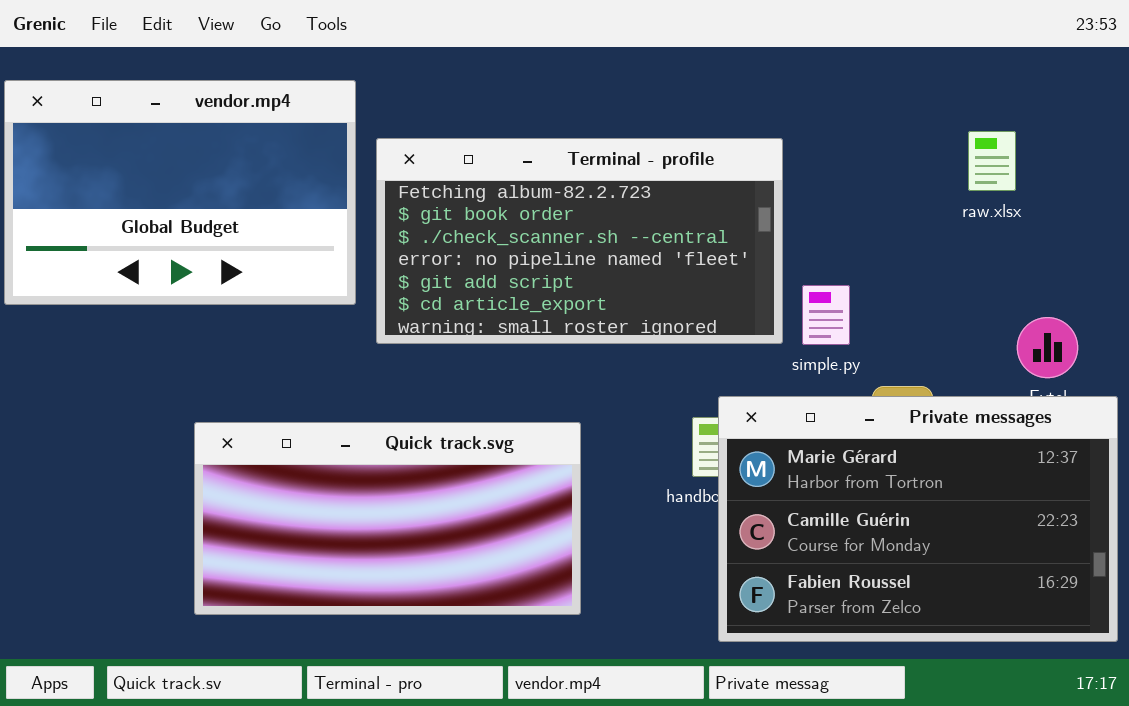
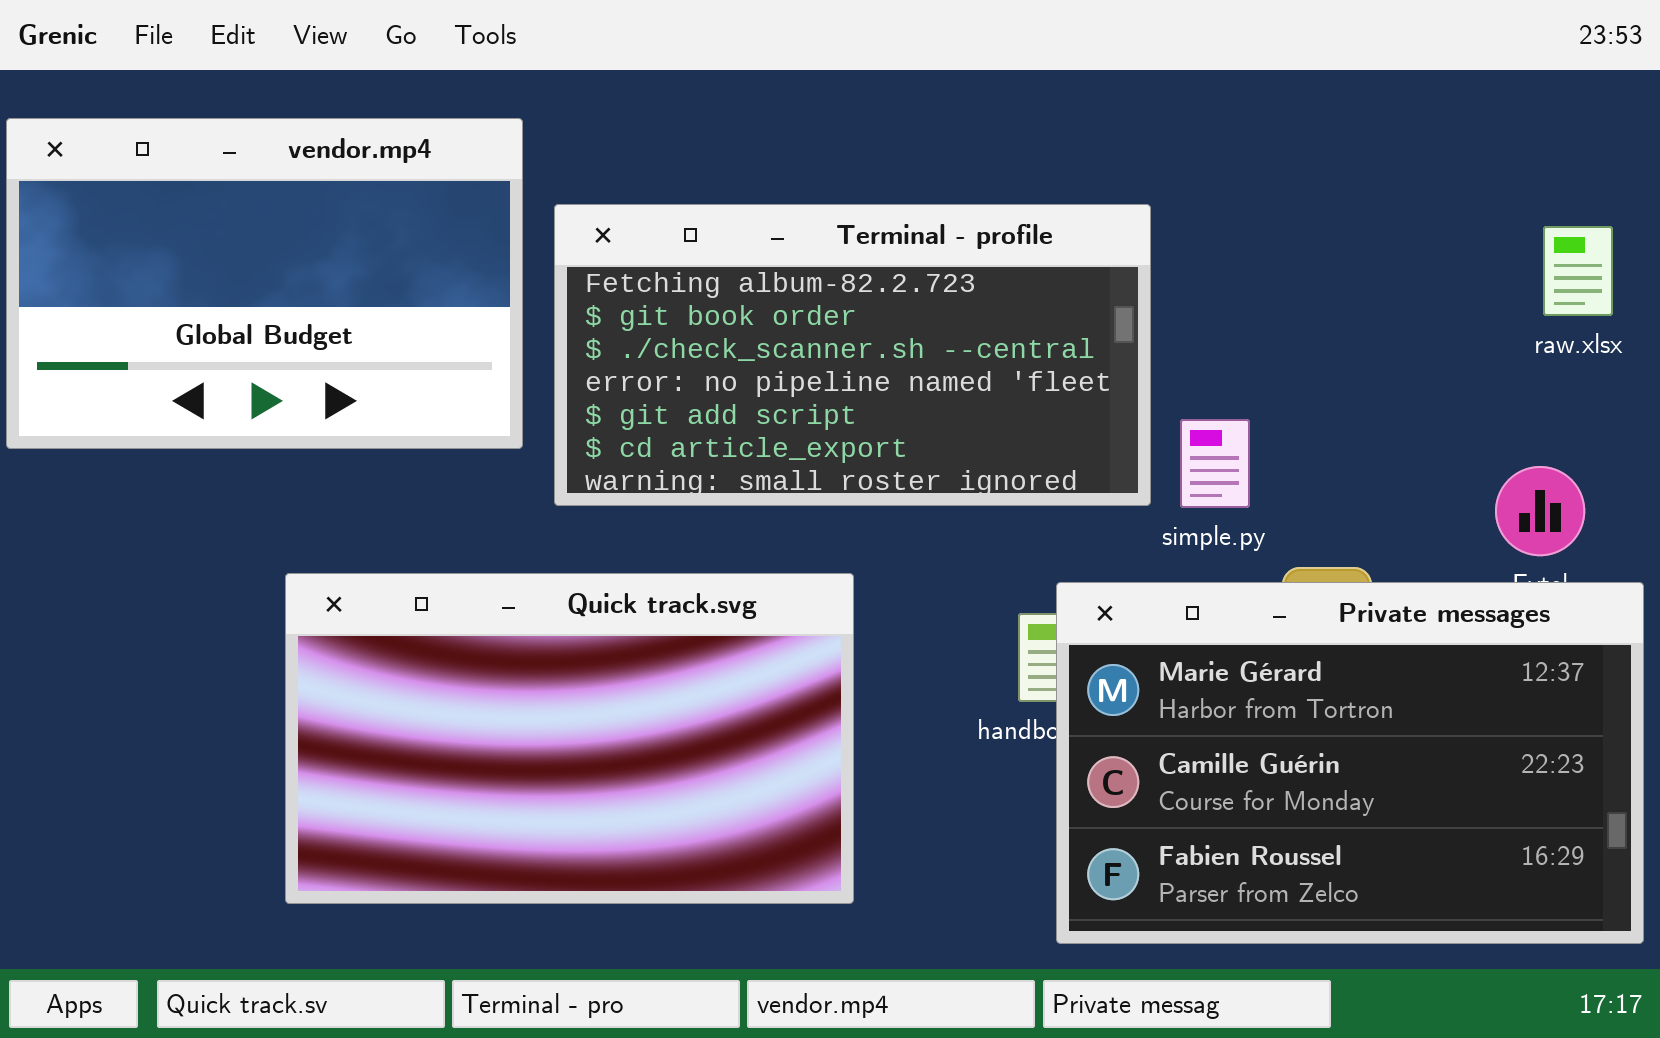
raw.xlsx: [968,131,1016,191] -> [1543,226,1613,316], moved
Quick track.svg: [194,422,581,615] -> [285,573,854,904], resized

